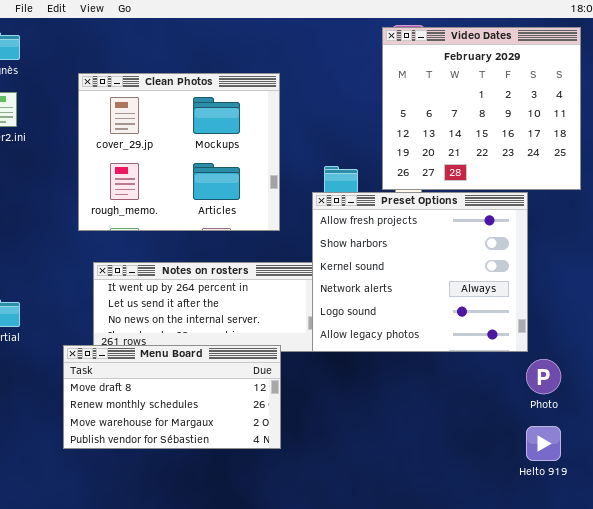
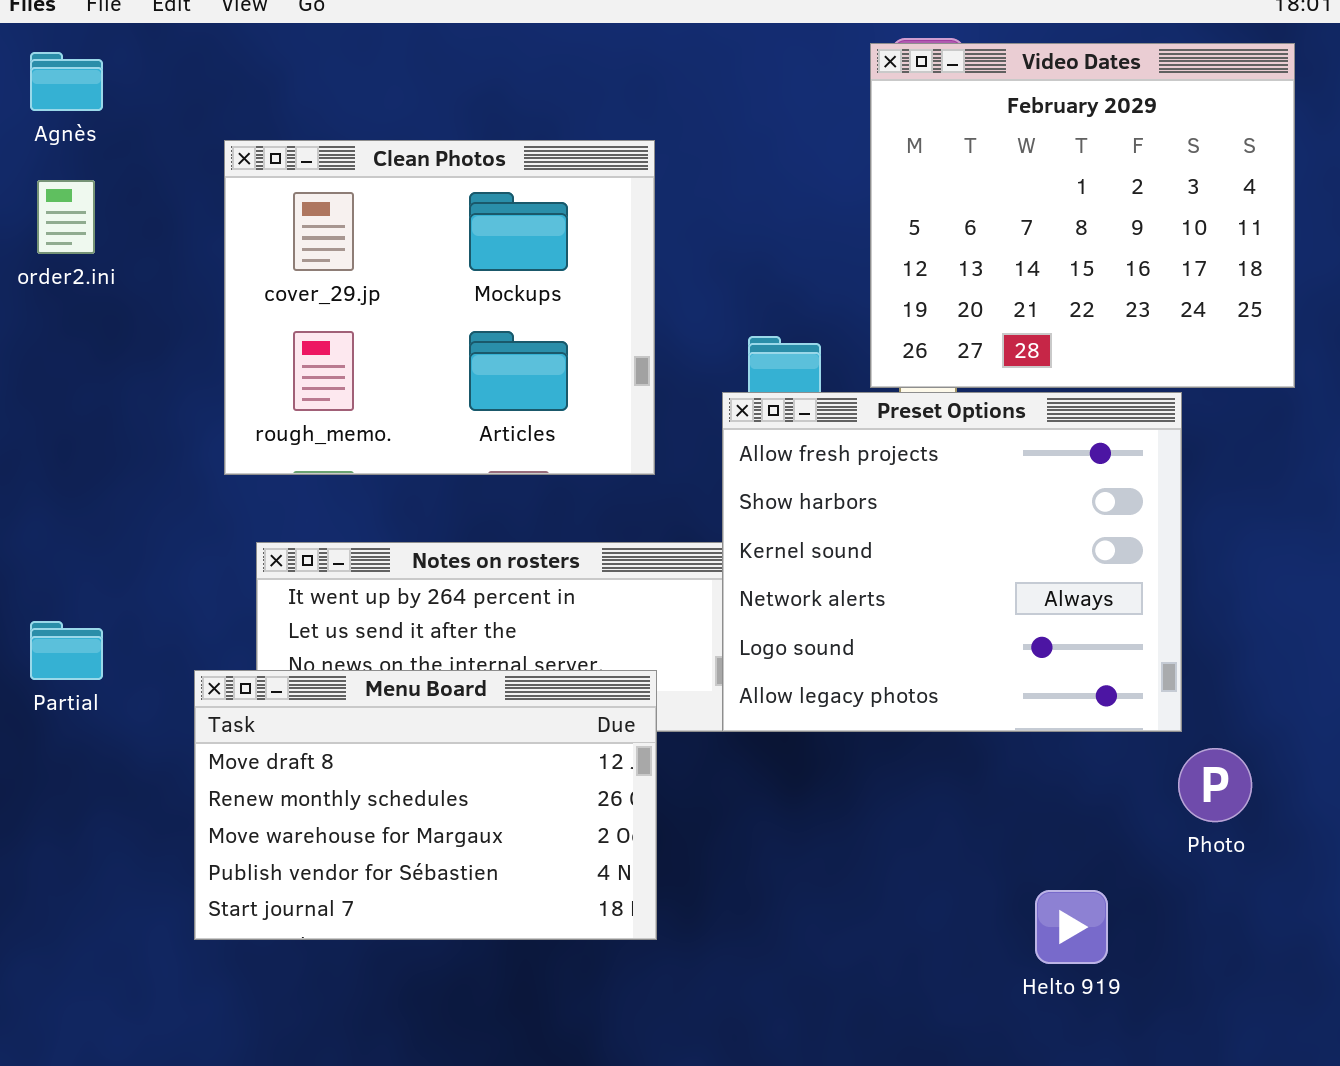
Menu Board: [63,345,281,449] -> [194,670,657,940], resized
Helto 919: [526,426,561,461] -> [1035,890,1108,964], moved

